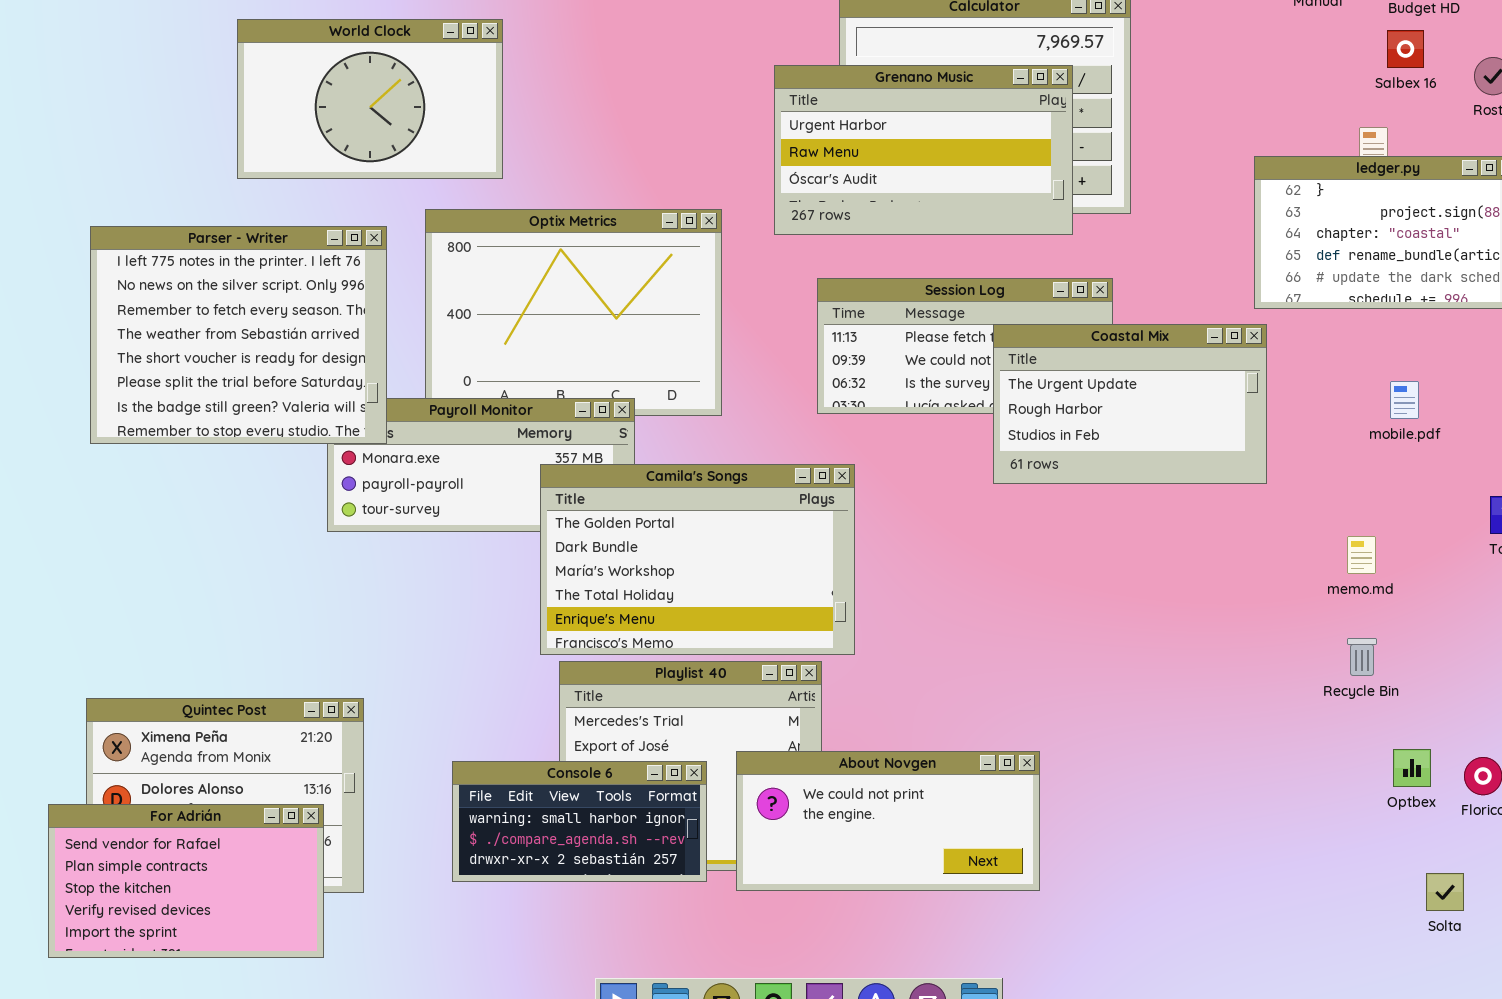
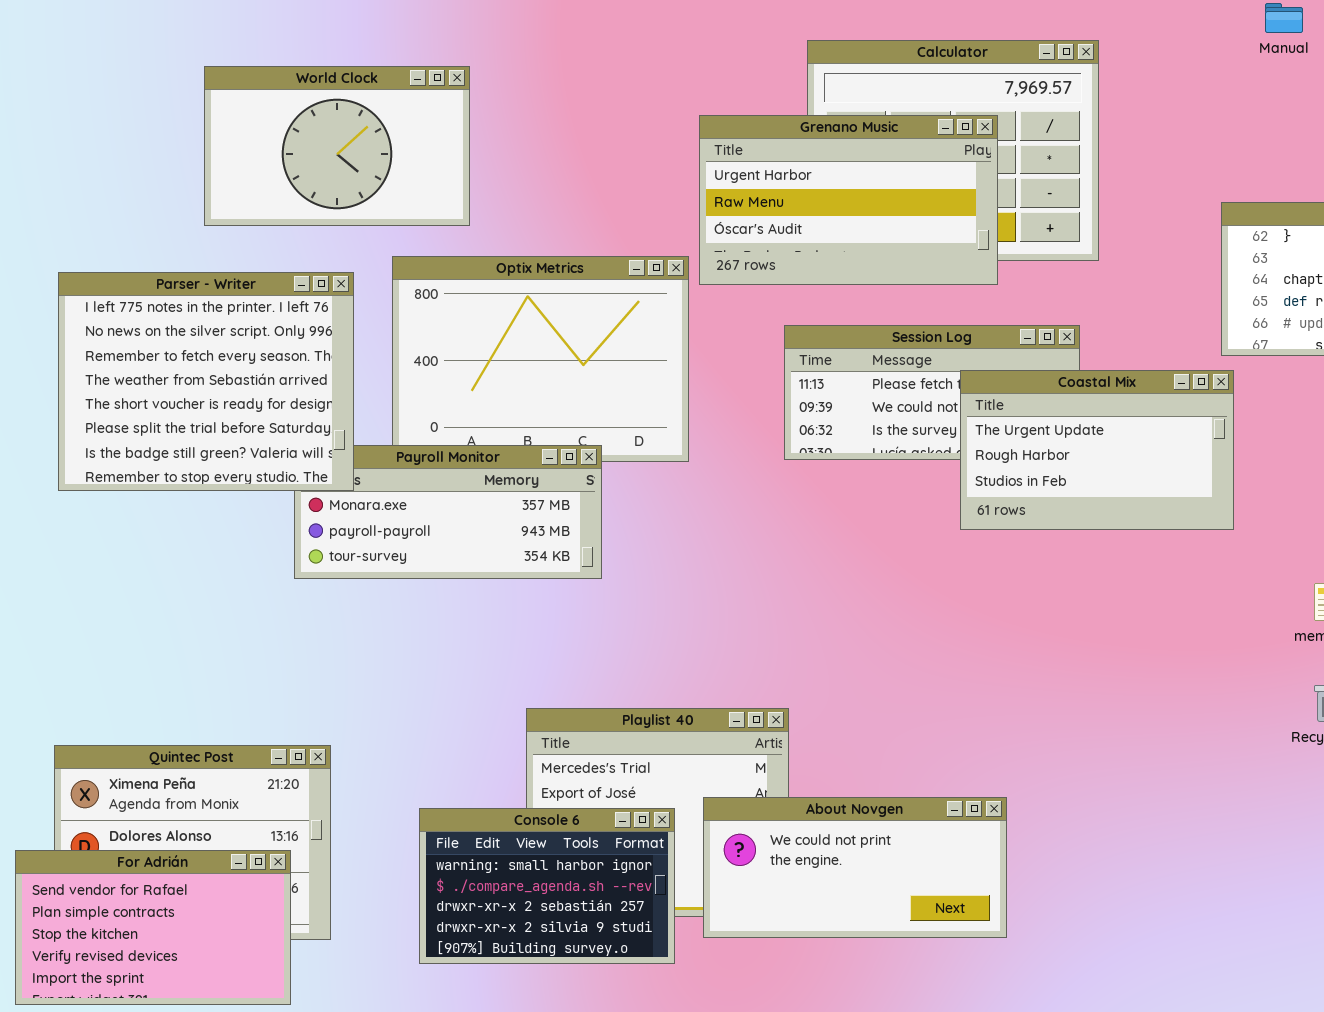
Grenano Music: [774,65,1073,235] -> [699,115,998,285], moved
Camila's Songs: [540,464,855,655] -> none, closed
Console 6: [452,761,707,882] -> [419,808,675,964], resized

